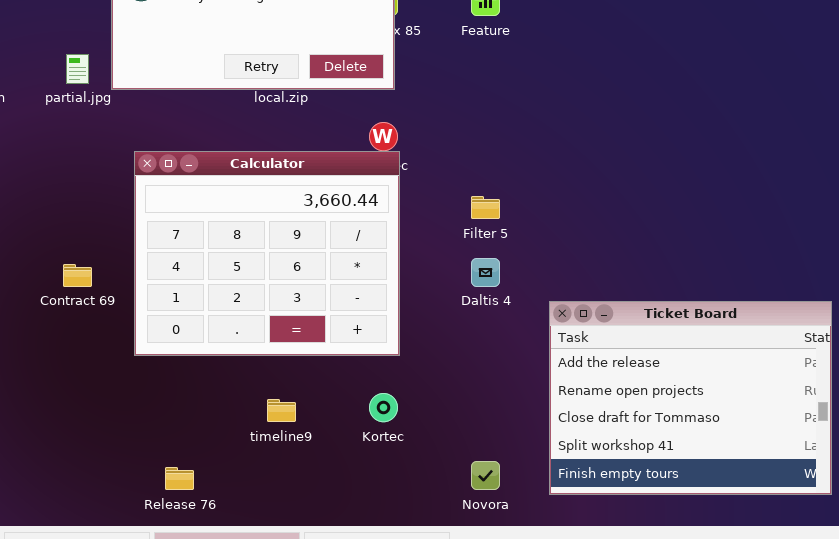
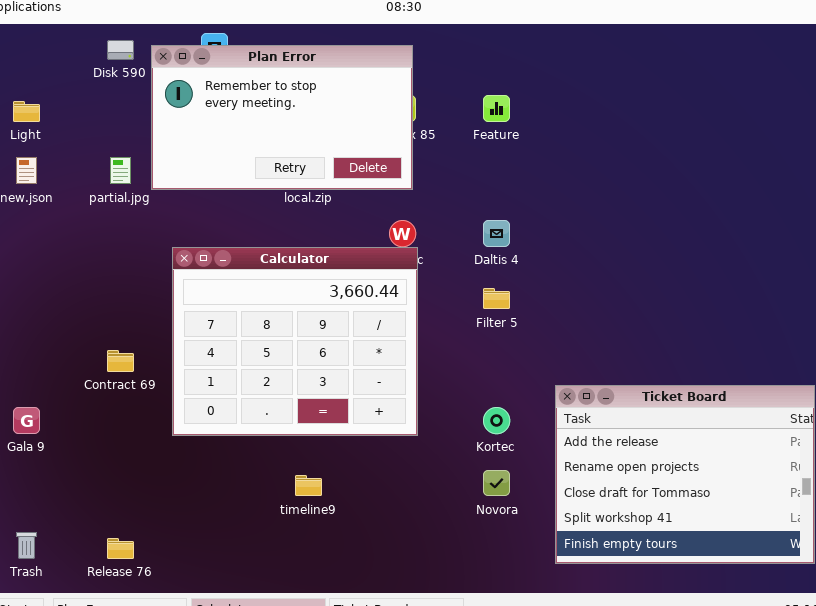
Daltis 4: [471,258,500,287] -> [483,220,510,247], moved
Kortec: [369,393,398,422] -> [483,407,510,434], moved
Novora: [471,461,500,490] -> [483,470,510,496], moved
Release 76: [165,467,194,490] -> [107,538,134,559], moved

